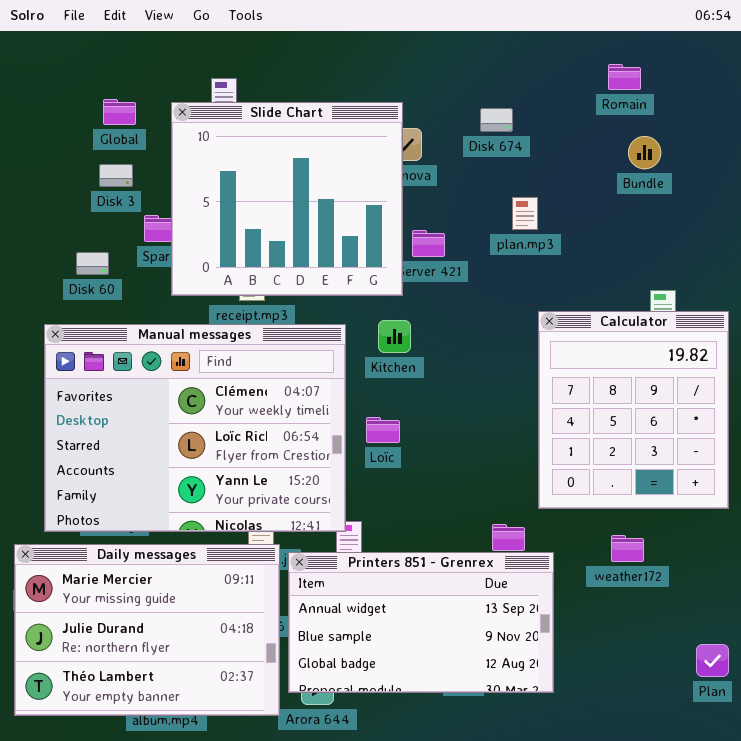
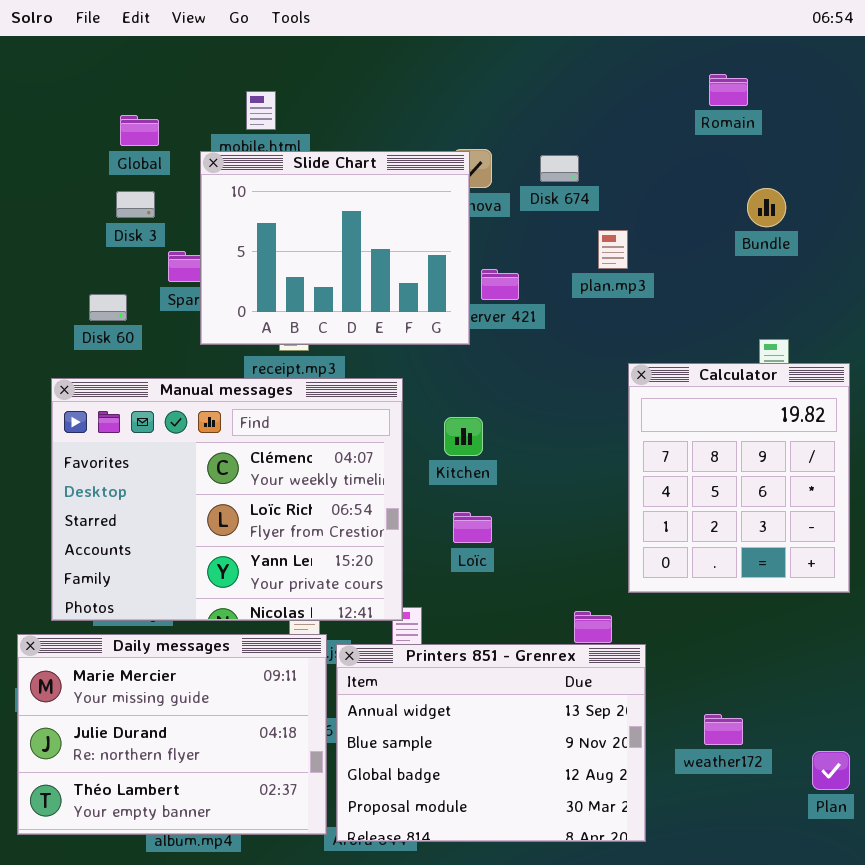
Slide Chart: [171,102,403,296] -> [200,151,470,345], resized
Disk 674: [480,108,513,132] -> [540,155,579,182], moved
Bundle: [628,136,661,169] -> [747,188,786,227], moved
Kitchen: [378,320,411,353] -> [444,417,483,456], moved
Loïc: [366,417,400,443] -> [453,512,492,543], moved
weather172: [611,535,644,562] -> [704,714,743,745], moved
Printers 851 - Grenrex: [288,552,554,693] -> [336,644,646,842], resized

